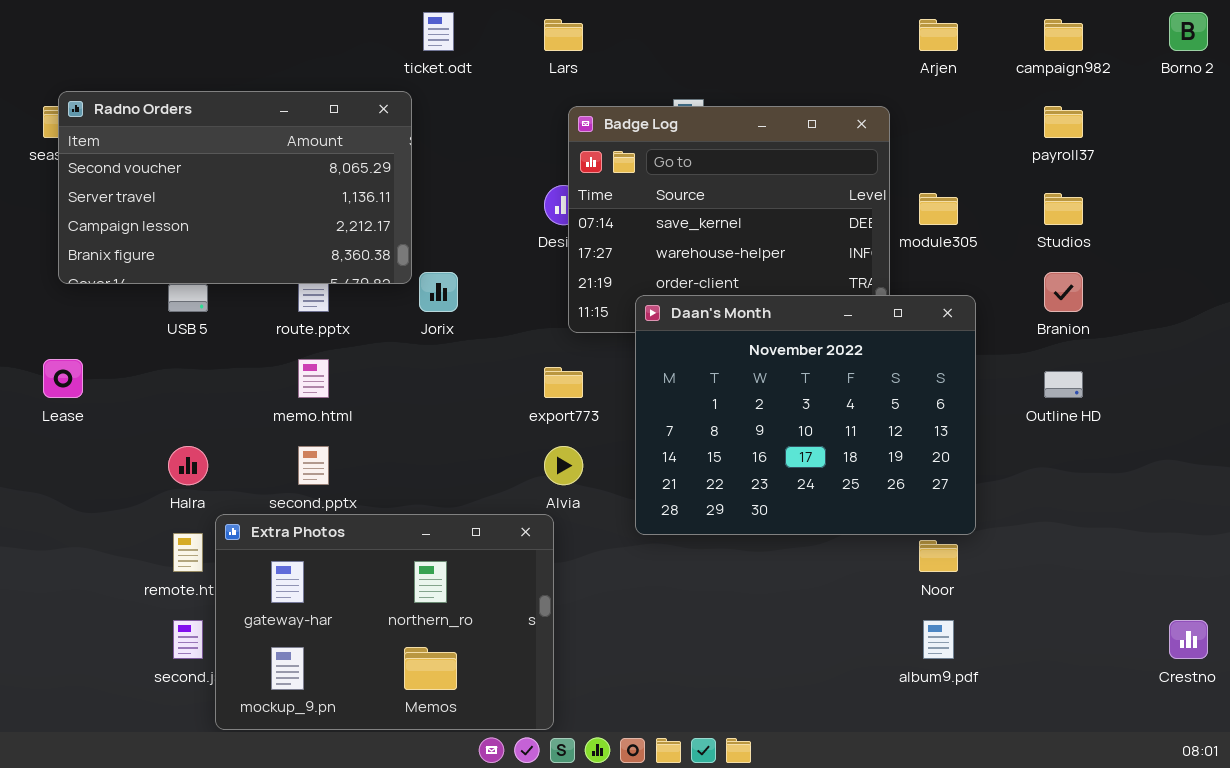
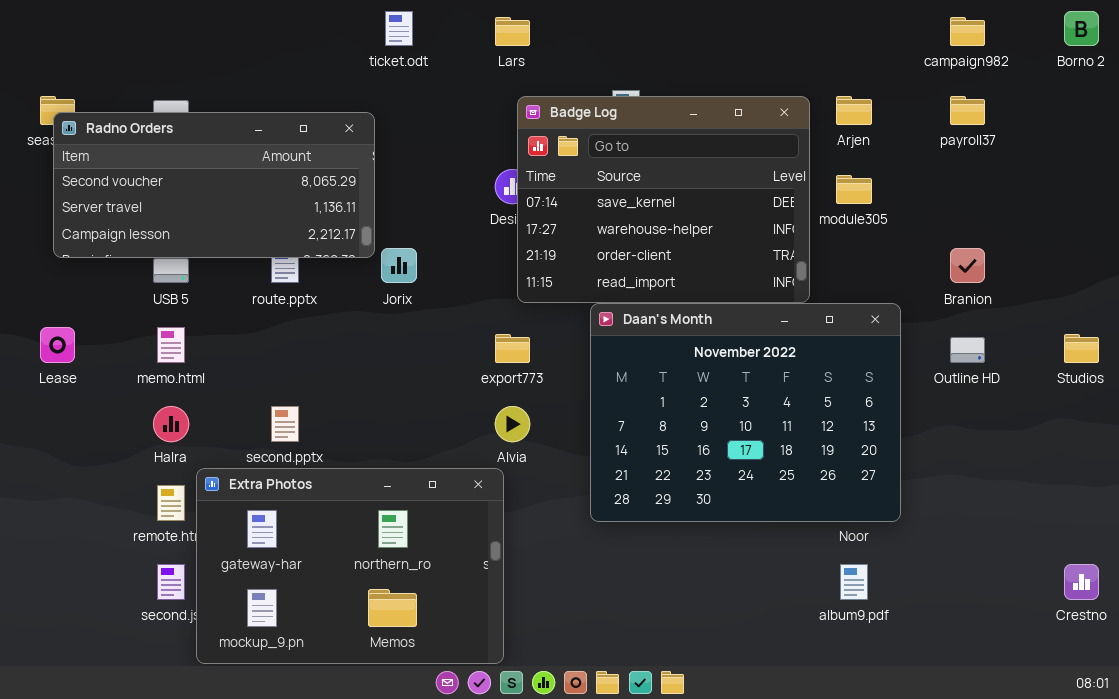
Arjen: [919,19,958,51] -> [836,96,872,125], moved
Radno Orders: [58,91,412,284] -> [53,112,375,258], resized
Studios: [1044,193,1083,225] -> [1064,334,1099,363], moved
Daan's Month: [635,295,976,535] -> [590,303,901,522], moved
memo.html: [298,359,329,398] -> [157,327,185,363], moved

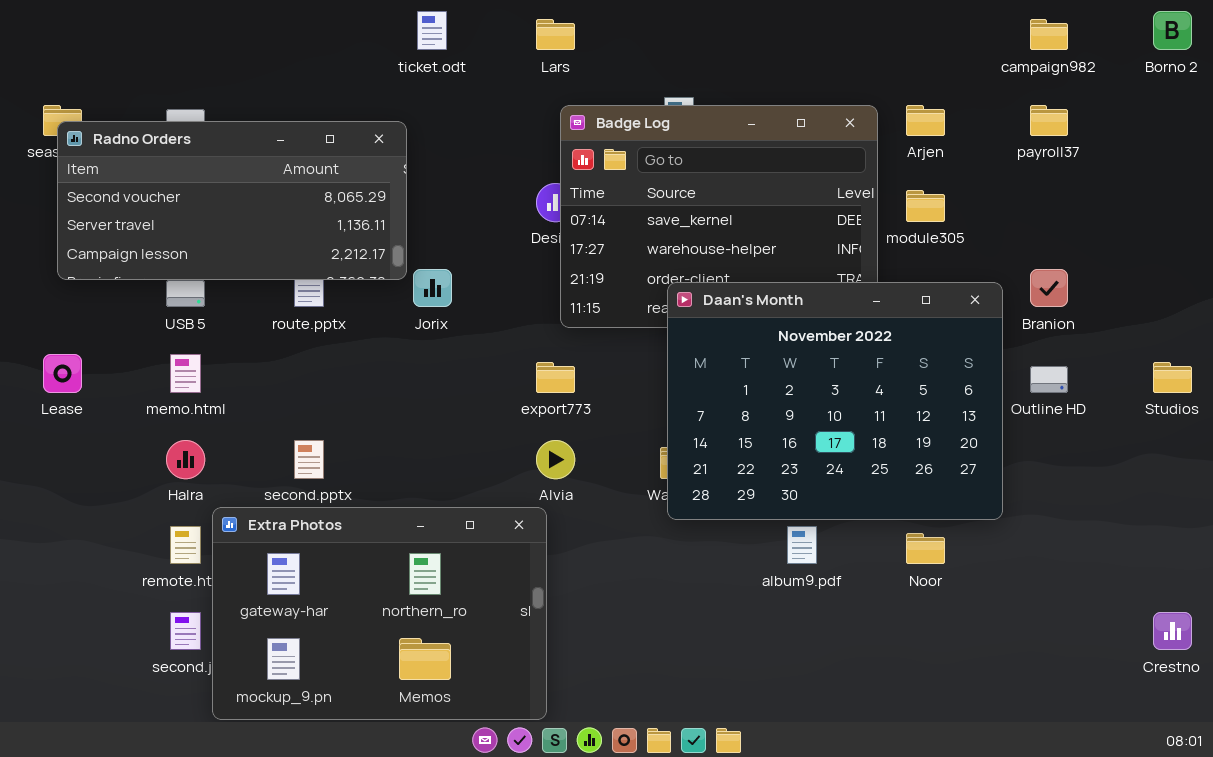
Daan's Month: [590,303,901,522] -> [667,282,1003,520], moved
album9.pdf: [840,564,868,600] -> [787,526,817,564], moved

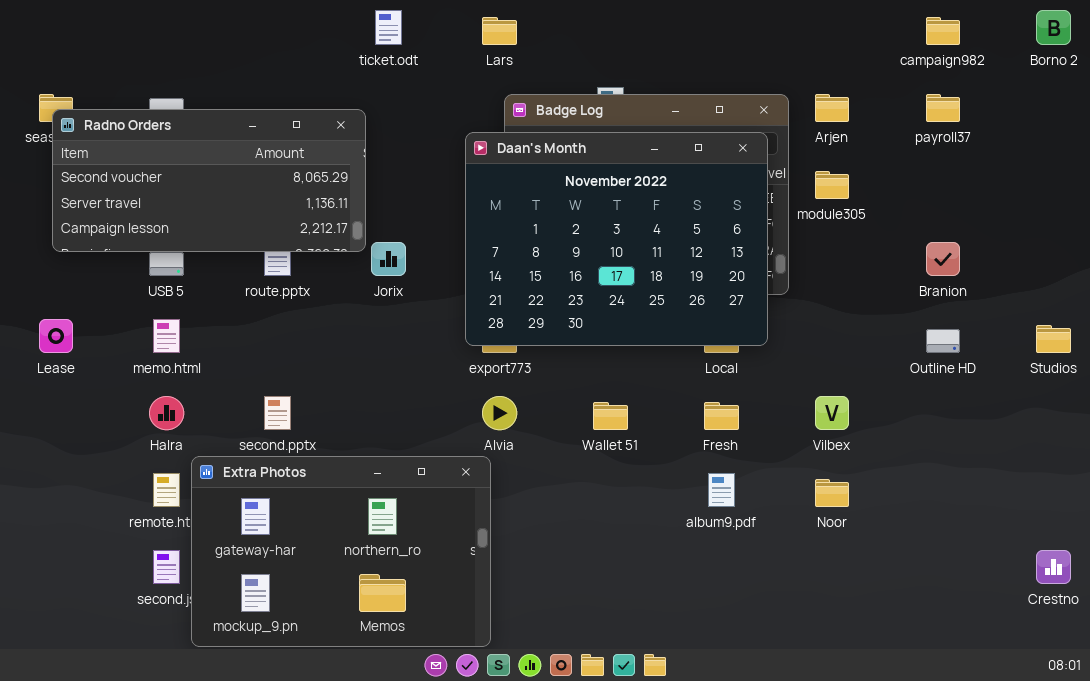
Daan's Month: [667,282,1003,520] -> [465,132,768,346], moved

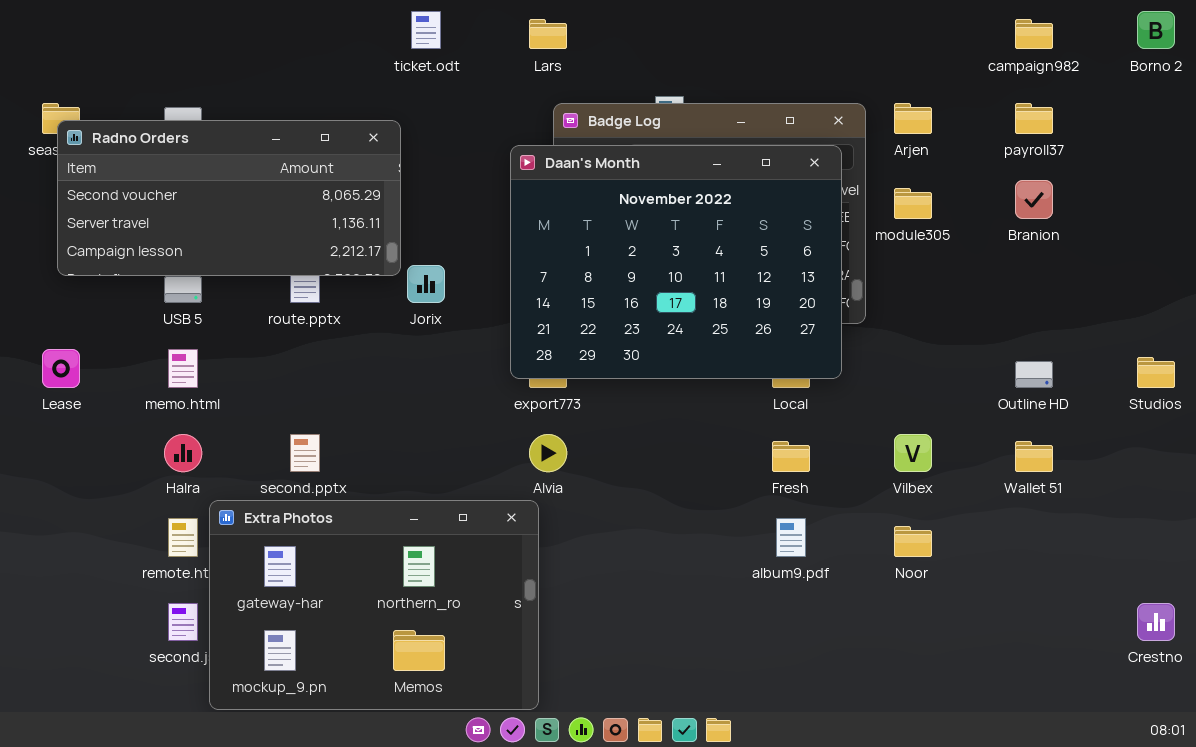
Branion: [926,242,960,276] -> [1015,180,1053,219], moved
Wallet 51: [593,402,628,430] -> [1015,441,1053,472], moved

